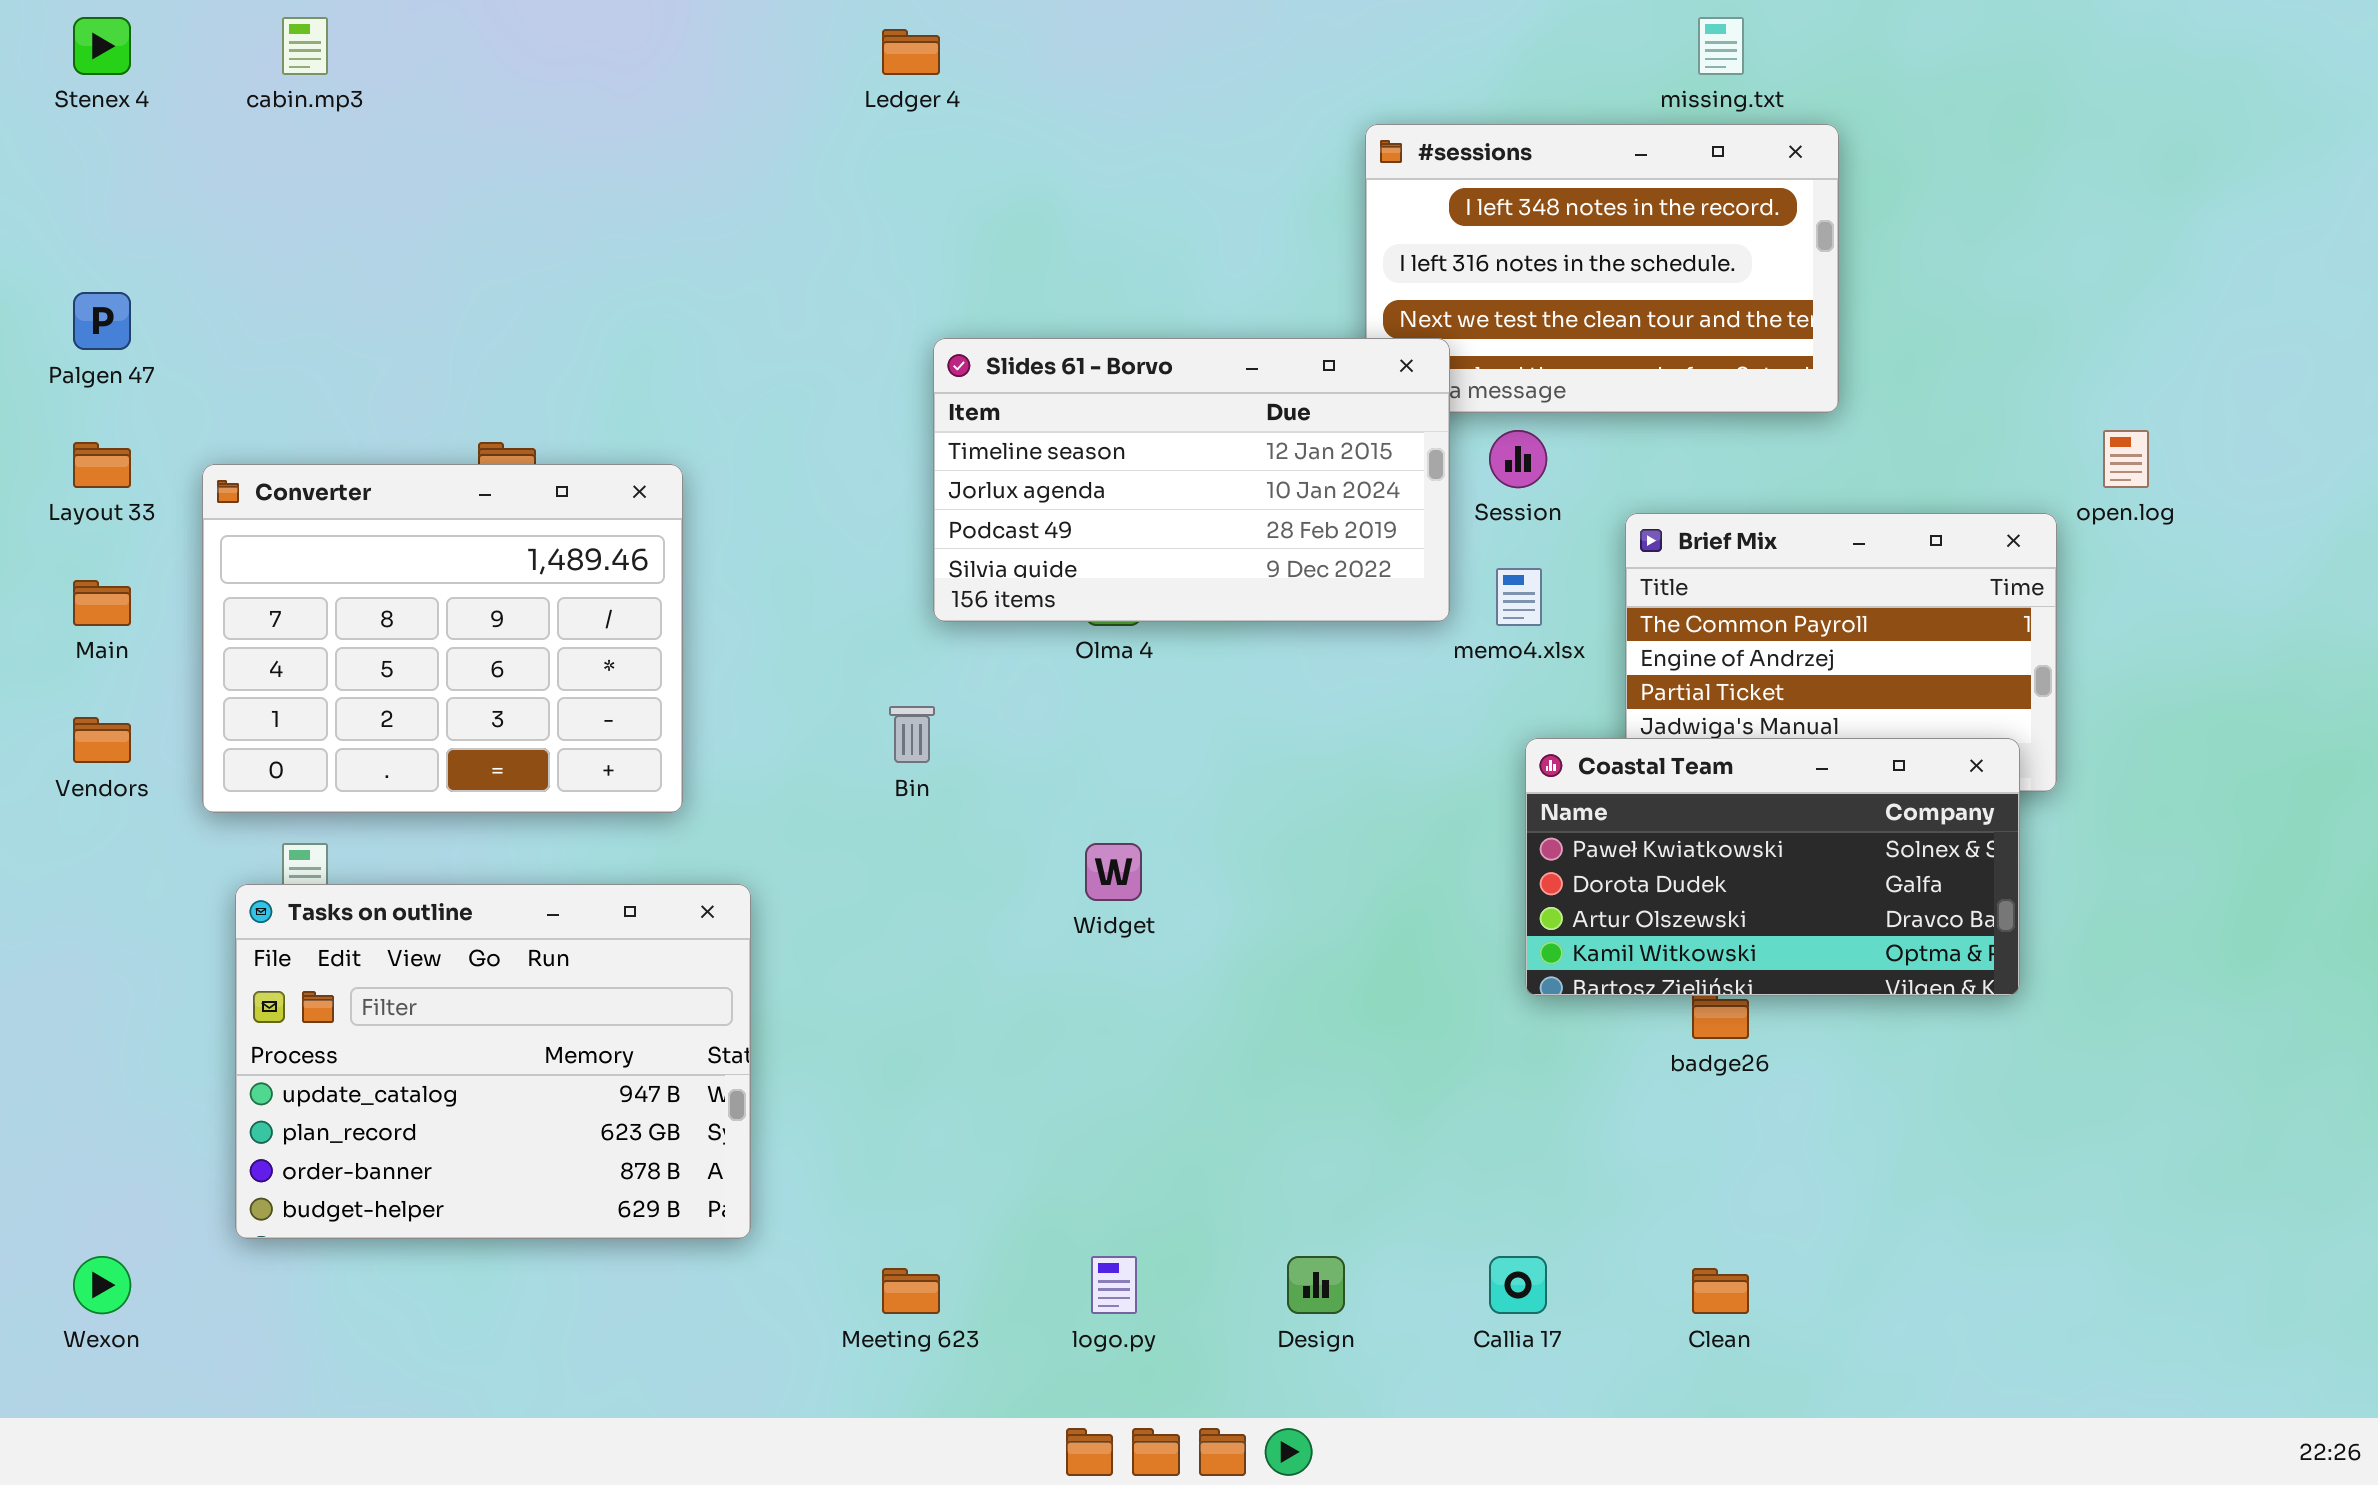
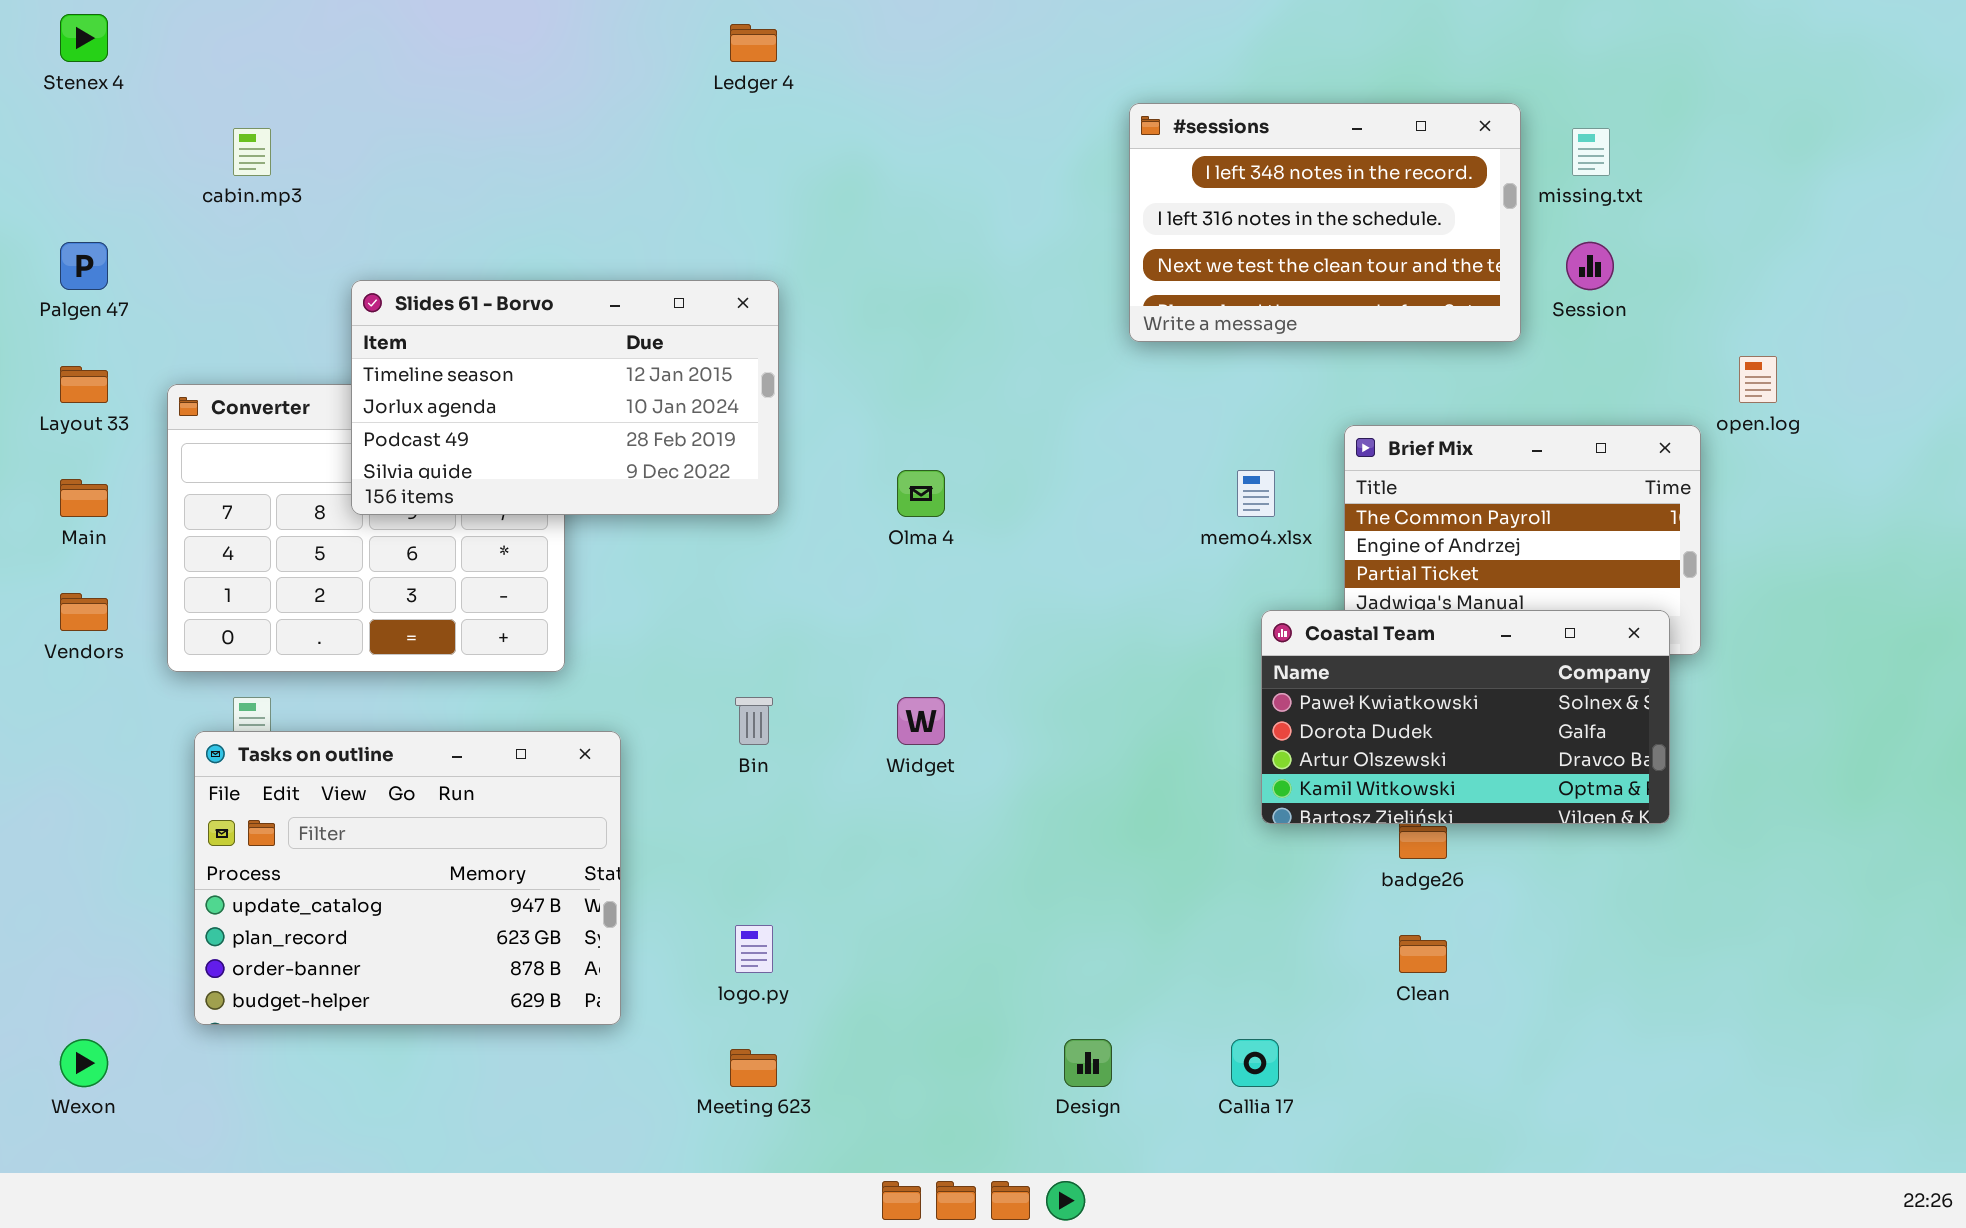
cabin.mp3: [282,17,328,75] -> [233,128,271,176], moved
missing.txt: [1698,17,1744,75] -> [1572,128,1610,176], moved
Slides 61 - Borvo: [933,338,1450,622] -> [351,280,779,515], moved
Session: [1489,430,1547,488] -> [1566,242,1614,290], moved
Bin: [889,706,935,763] -> [735,697,773,745], moved
logo.py: [1091,1256,1137,1314] -> [735,925,773,973], moved
Clean: [1692,1268,1749,1314] -> [1399,935,1447,973], moved

